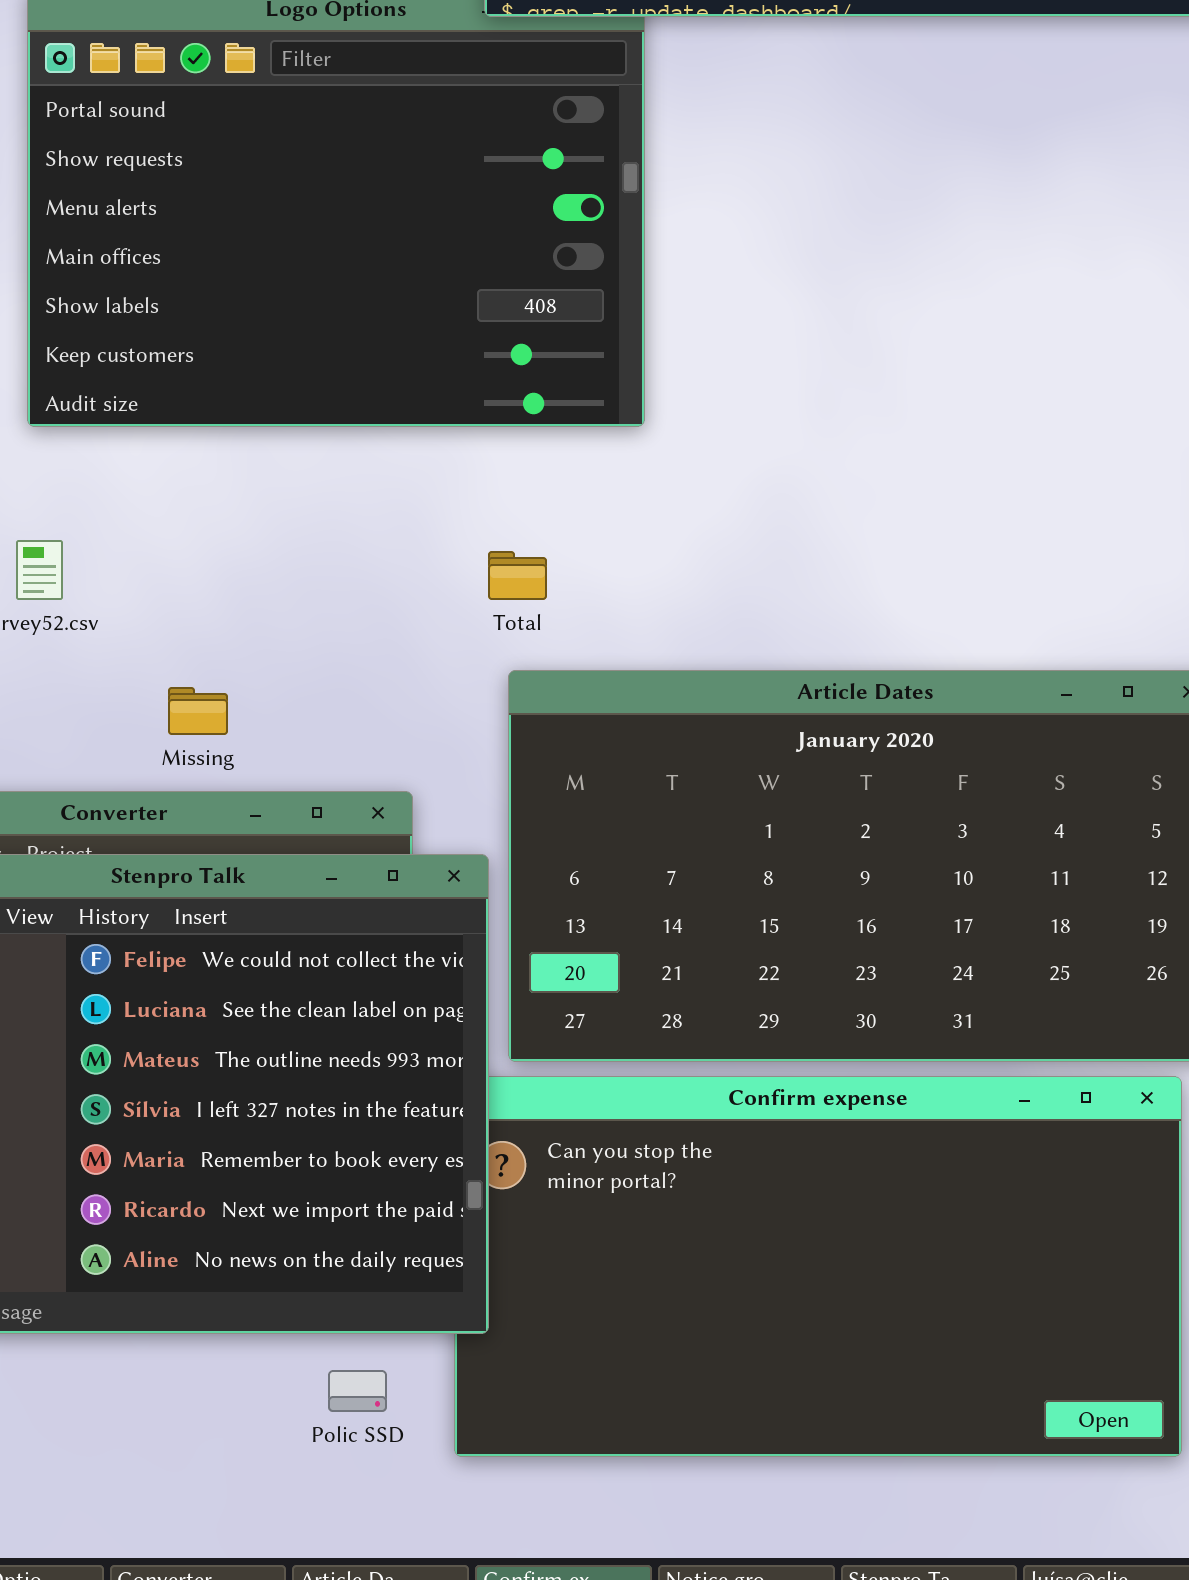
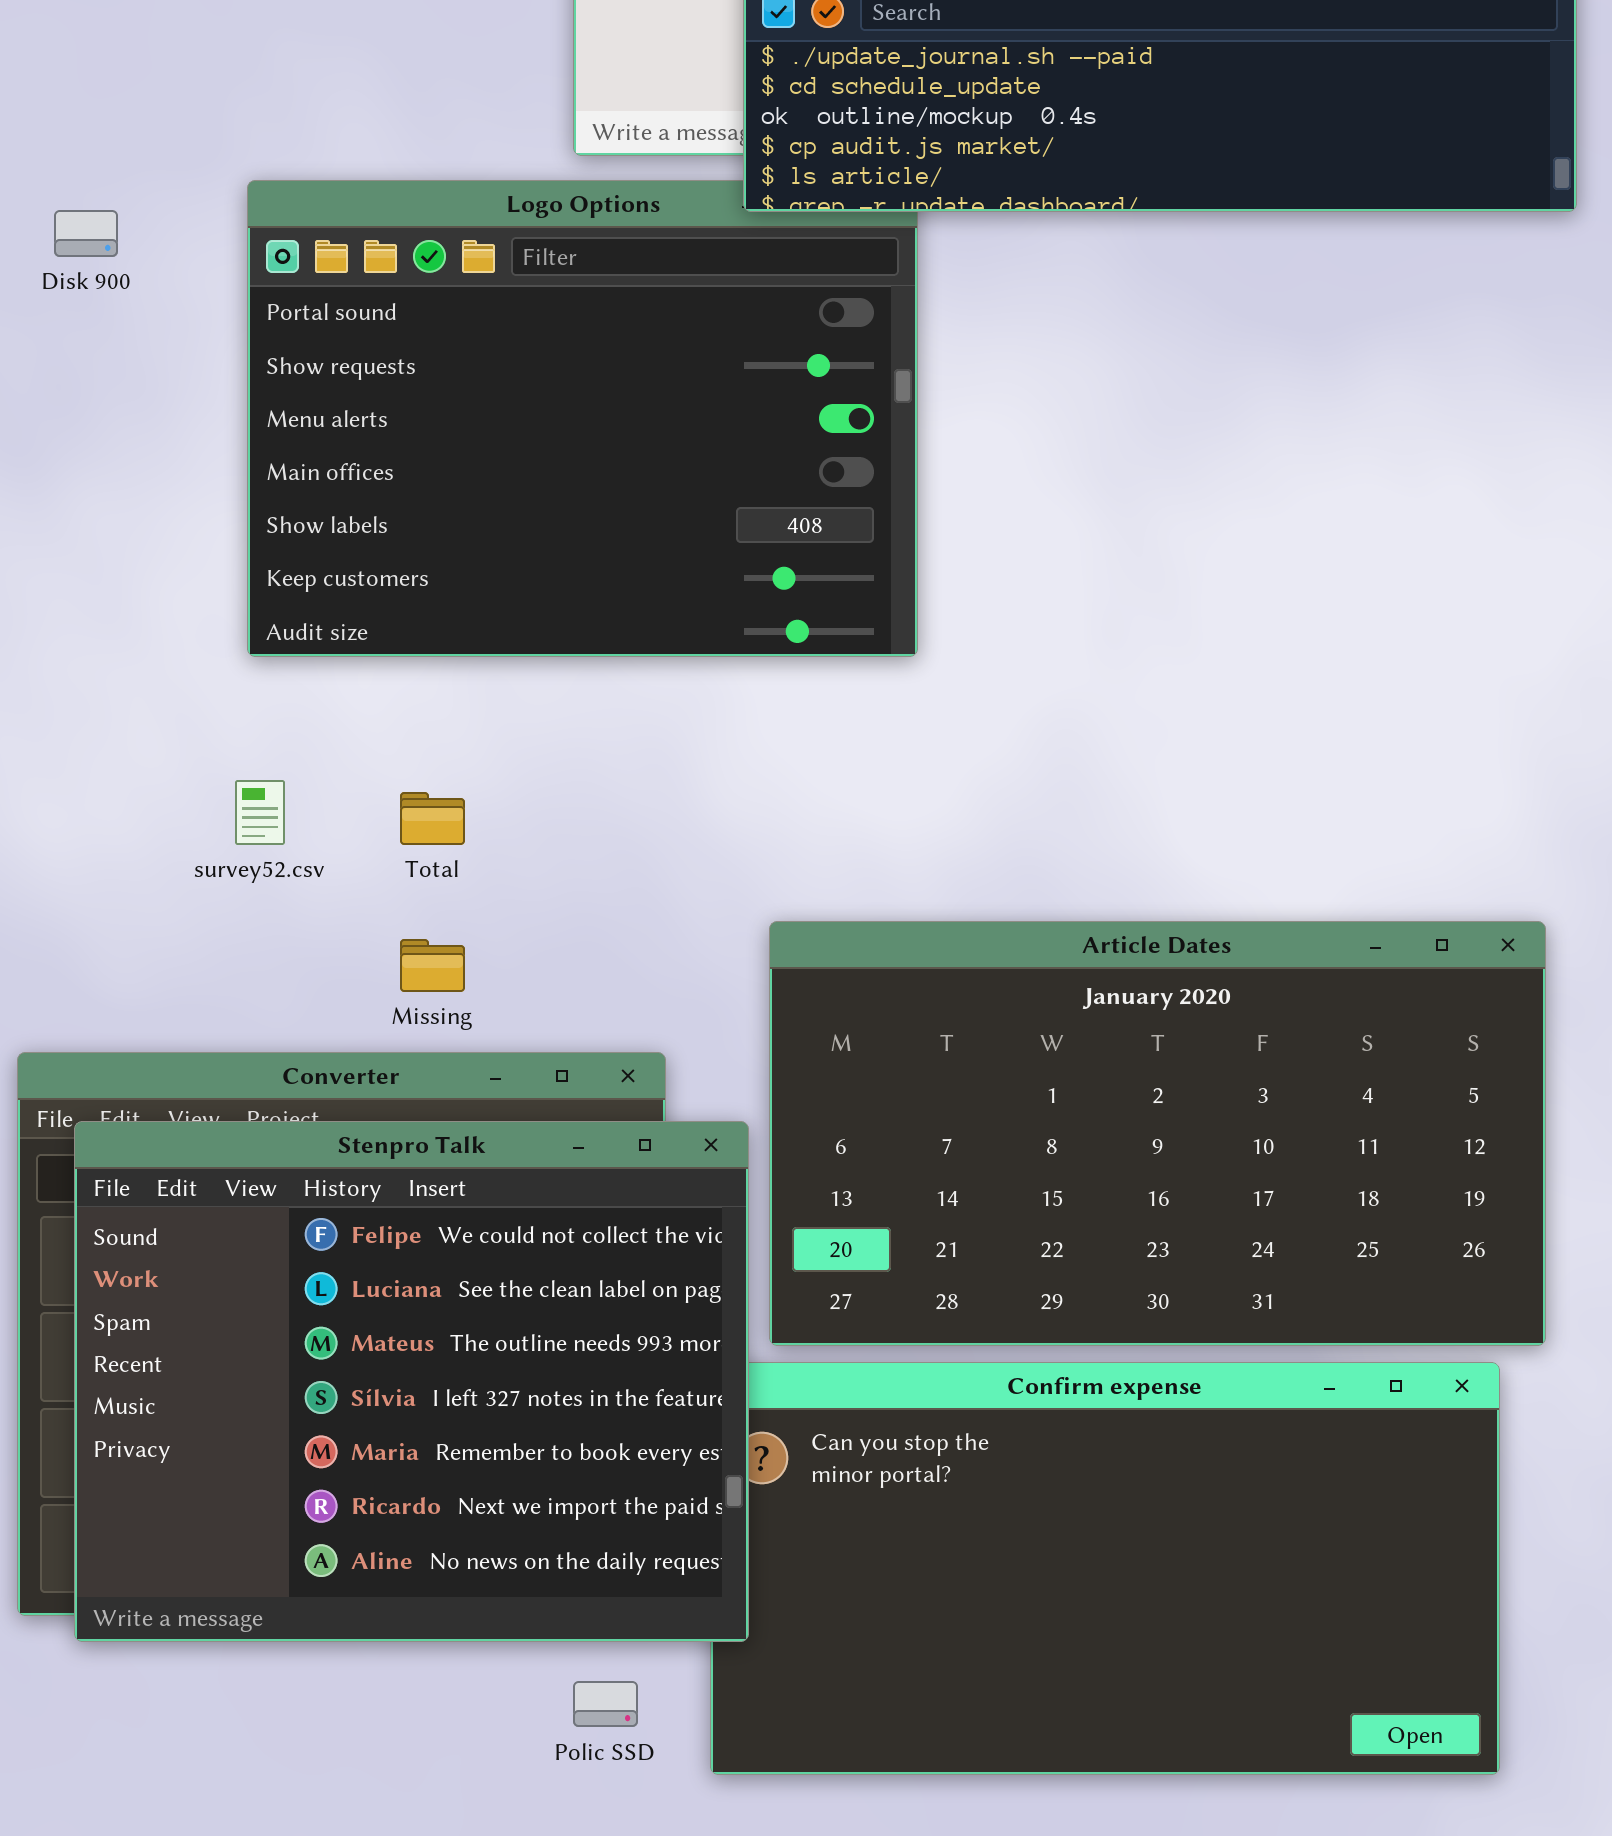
Total: [488,551,547,600] -> [400,792,465,845], moved

